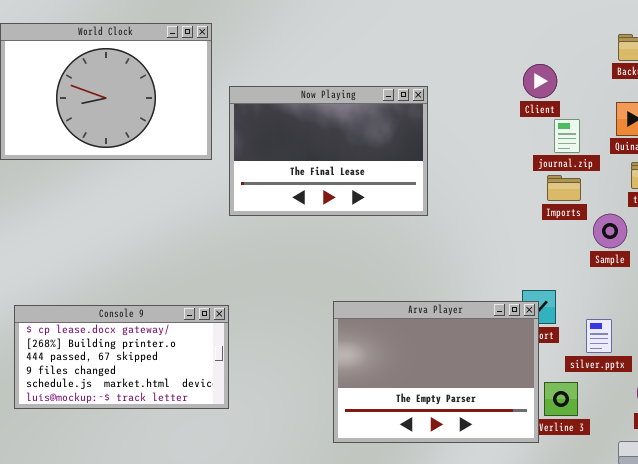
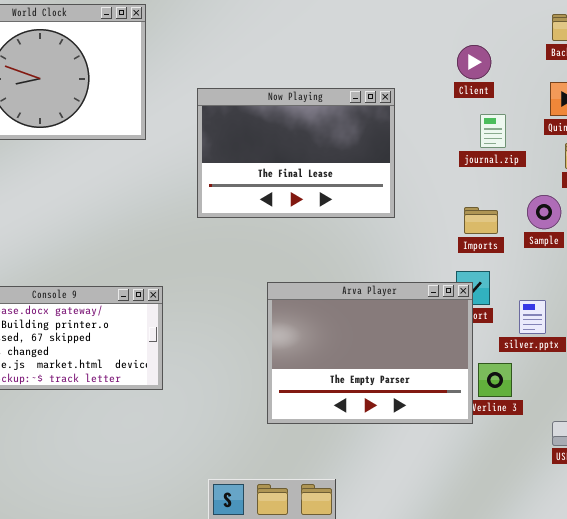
Now Playing: [229,86,428,216] -> [197,88,395,218], moved
journal.zip: [554,119,580,153] -> [480,114,506,148], moved
Imports: [547,175,581,201] -> [464,207,498,234], moved

